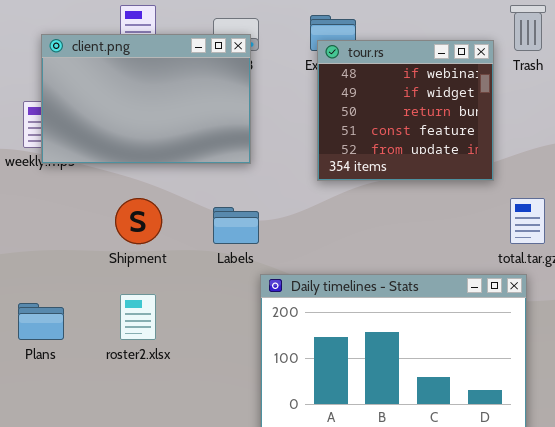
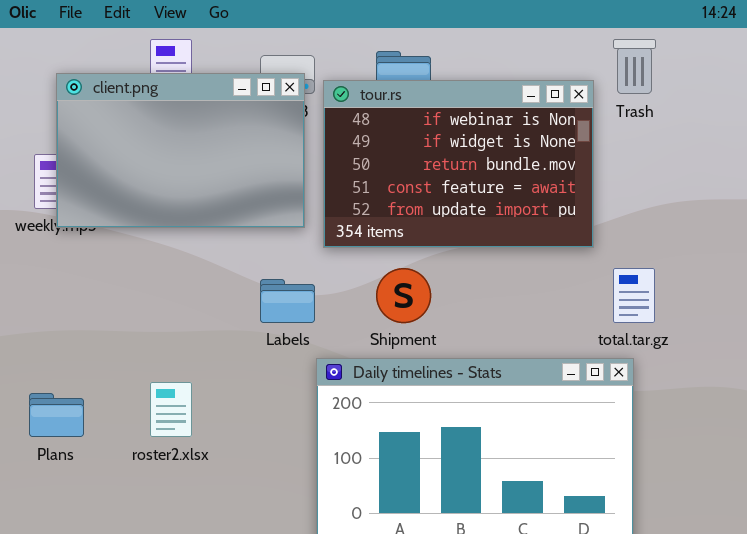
tour.rs: [317,40,494,181] -> [323,80,594,248], resized
Shipment: [115,198,162,244] -> [376,268,431,323], moved

